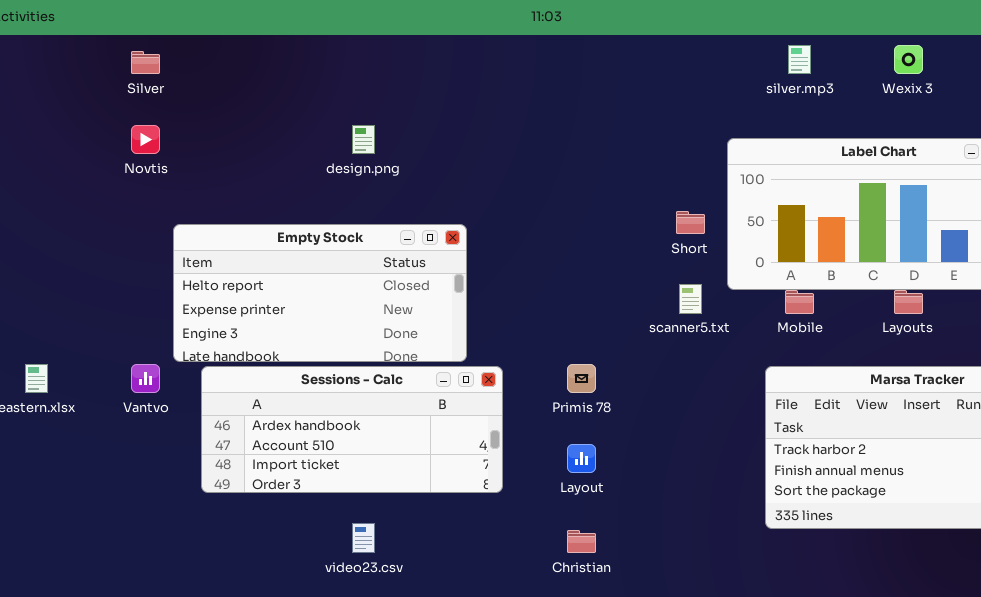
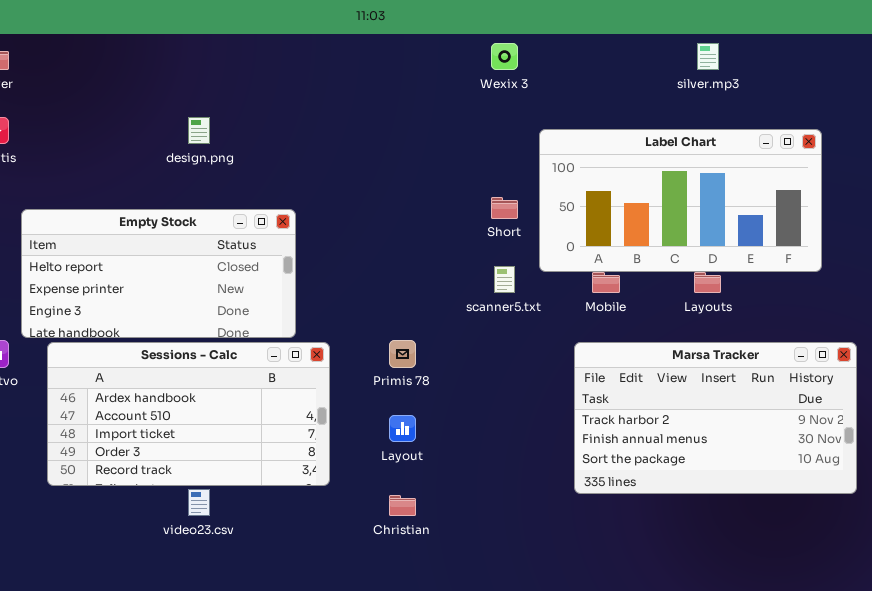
silver.mp3: [788,45,811,74] -> [697,43,719,70], moved
Wexix 3: [894,45,923,74] -> [491,43,518,70], moved
Sessions - Calc: [201,366,503,493] -> [47,342,330,486], resized

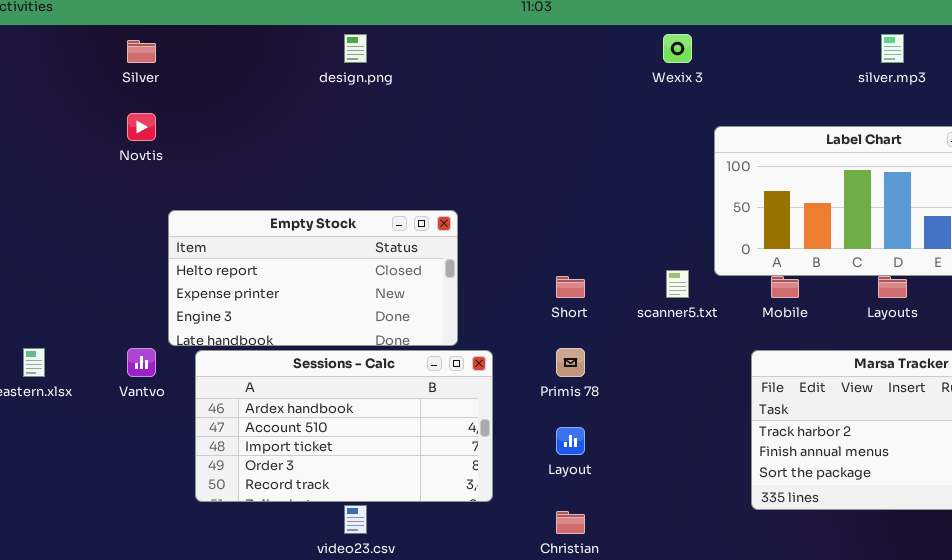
design.png: [188,117,210,144] -> [344,34,367,63], moved
Short: [491,197,518,219] -> [556,276,585,298], moved

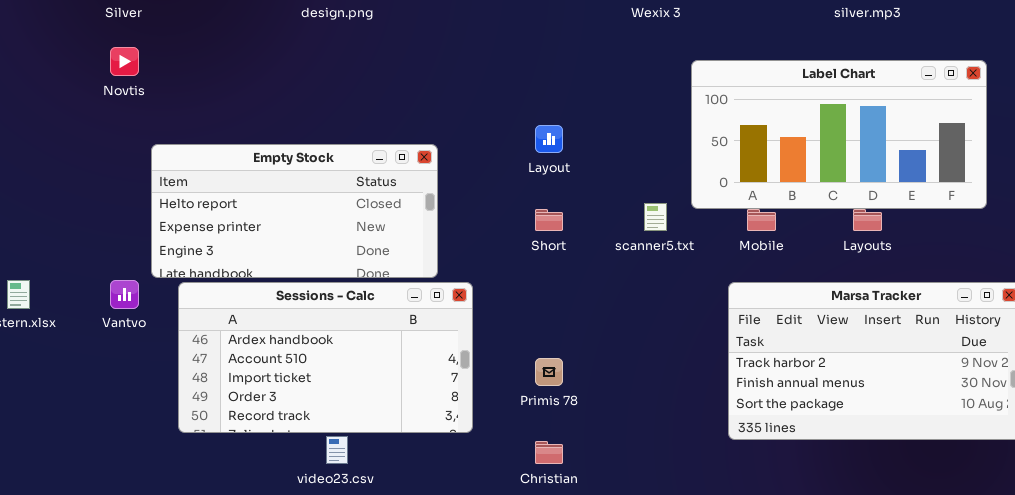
Primis 78: [556,348,585,377] -> [535,358,563,386], moved
Layout: [556,427,585,455] -> [535,125,563,153], moved

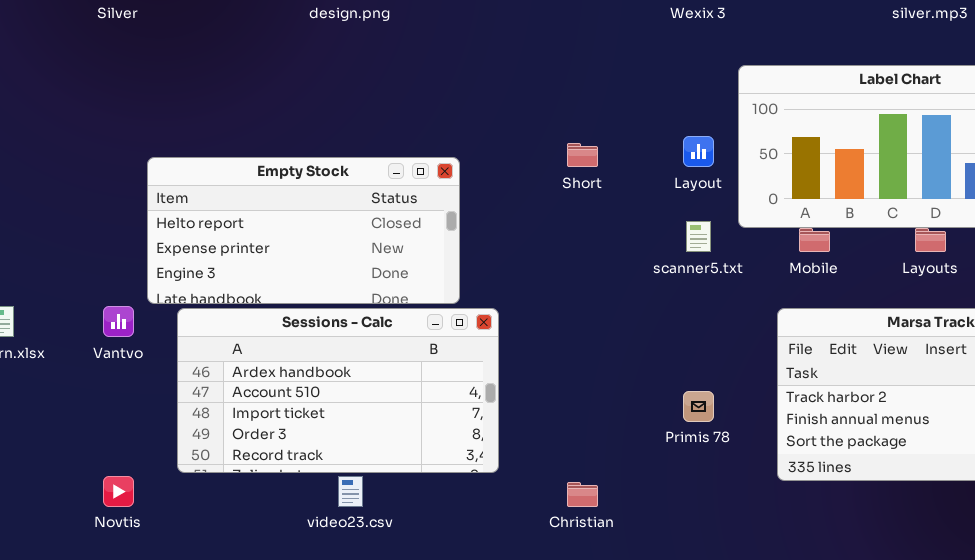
Novtis: [110,47,139,76] -> [103,476,134,507], moved
Layout: [535,125,563,153] -> [683,136,714,167], moved
Short: [535,209,563,231] -> [567,143,598,167], moved
Primis 78: [535,358,563,386] -> [683,391,714,422], moved

